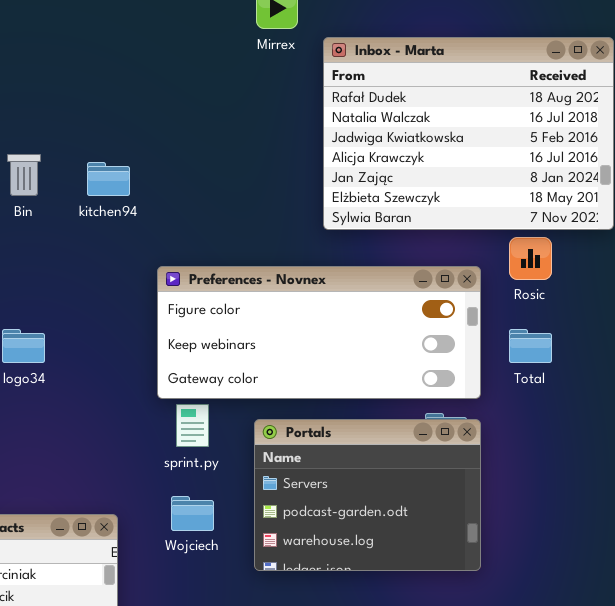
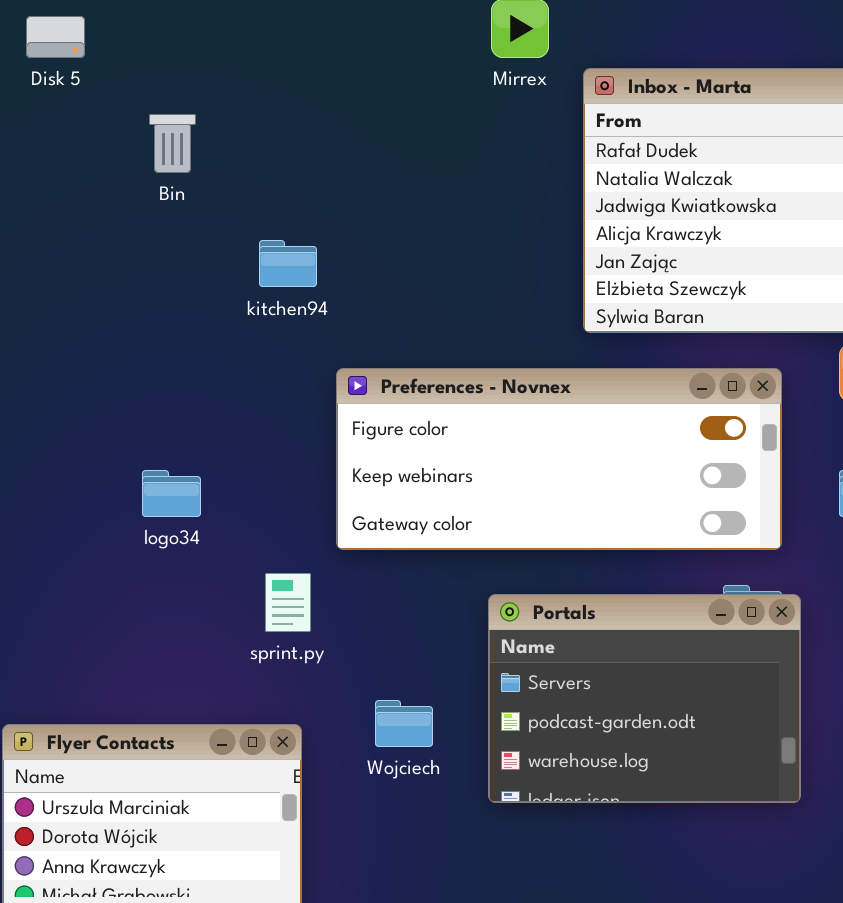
Bin: [7,154,41,196] -> [149,114,196,173], moved
Preferences - Novnex: [157,266,481,399] -> [336,368,782,550], moved
sprint.py: [176,404,209,447] -> [265,573,311,632], moved

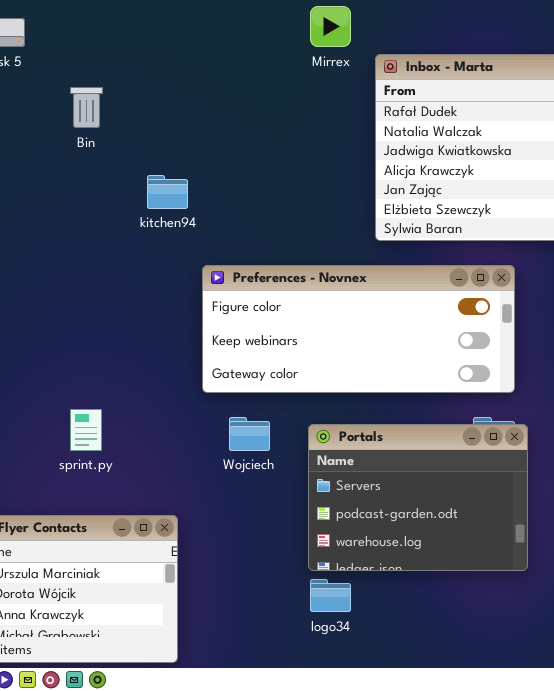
logo34: [142,470,201,517] -> [310,579,351,612], moved
sprint.py: [265,573,311,632] -> [70,409,102,451], moved
Wojciech: [375,700,433,747] -> [229,417,270,451], moved

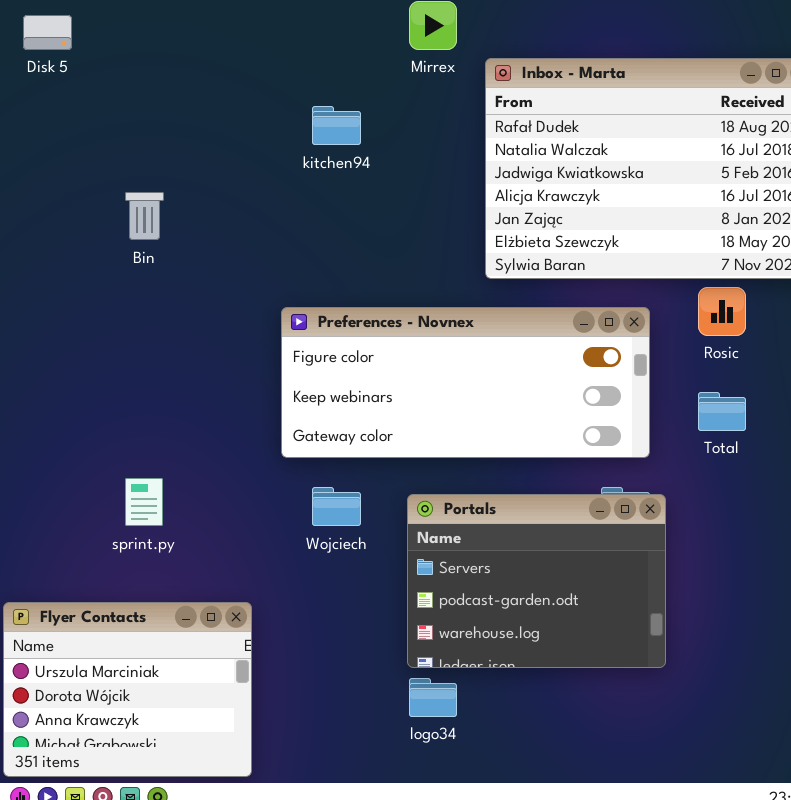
Bin: [70,87,103,128] -> [125,192,164,240], moved
kitchen94: [147,175,188,209] -> [312,106,361,145], moved

